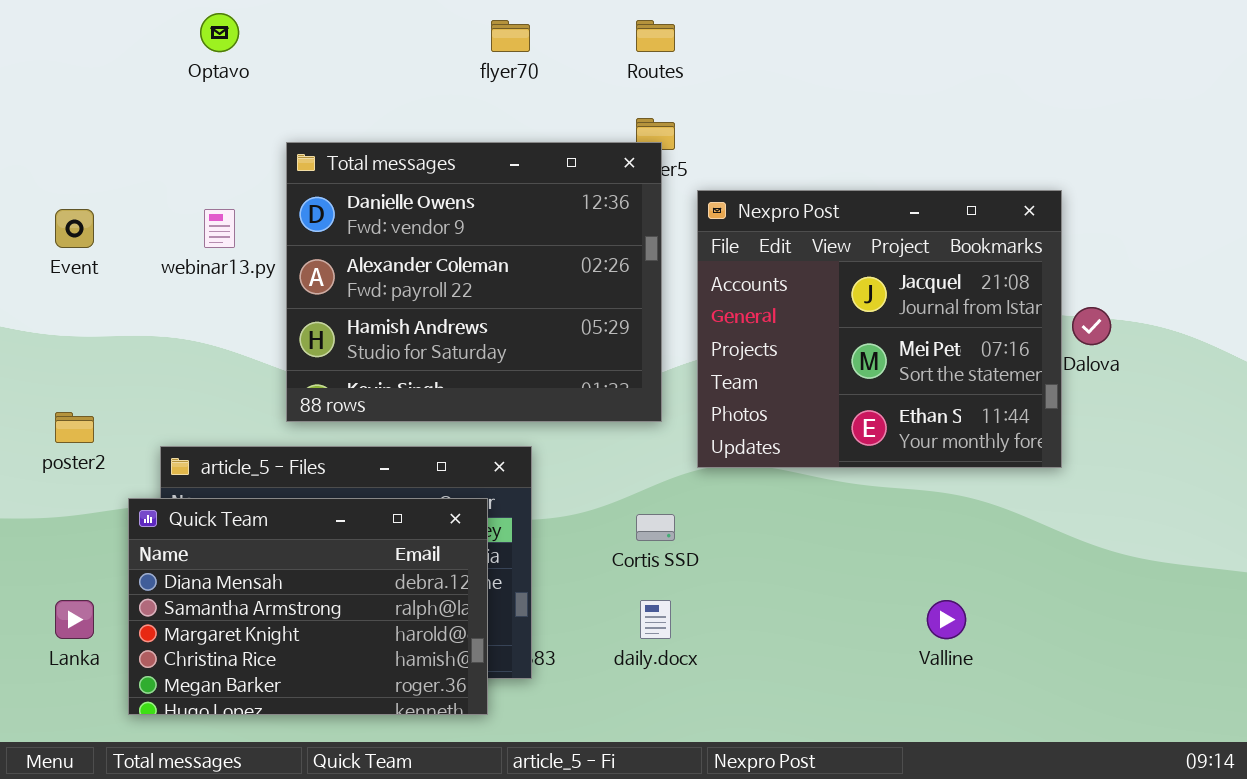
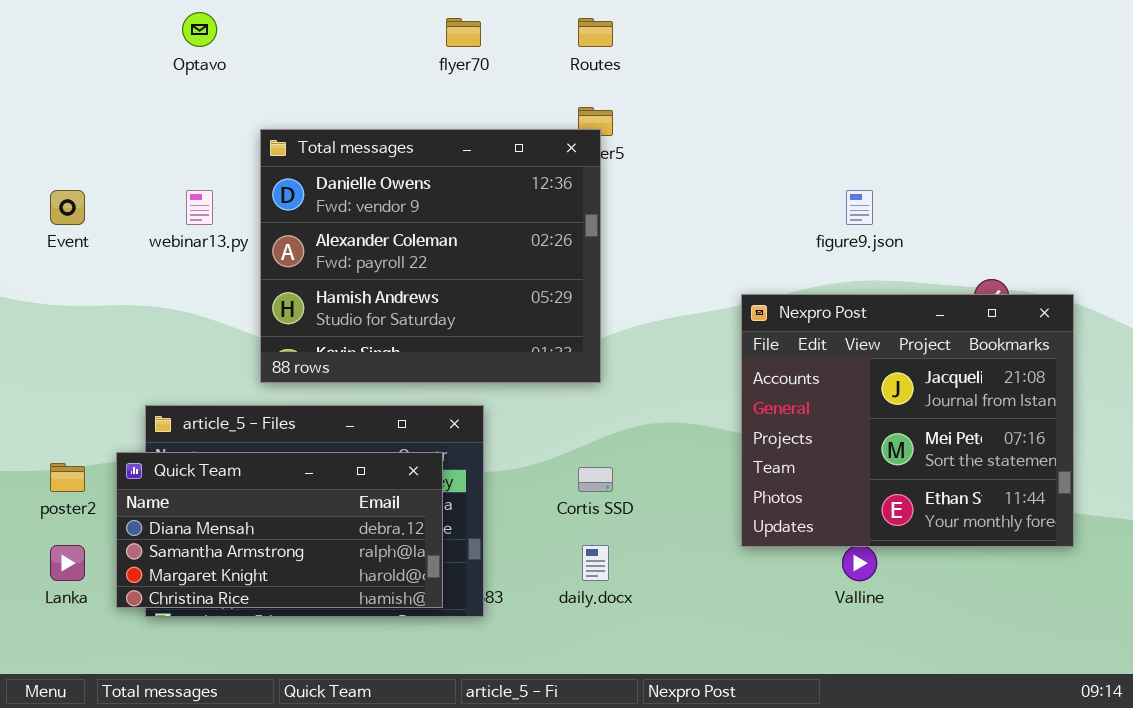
Nexpro Post: [697,190,1062,468] -> [741,294,1074,547], moved
poster2: [55,412,94,443] -> [50,463,85,492], moved
Quick Team: [128,498,488,715] -> [116,452,443,608], resized

